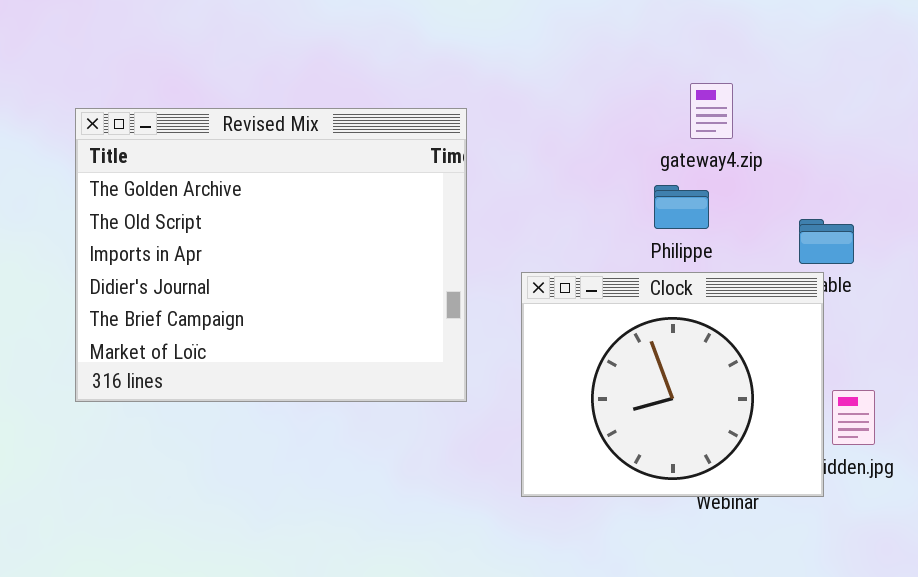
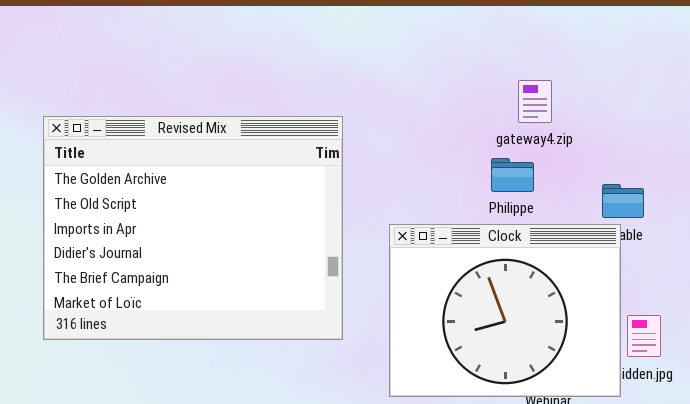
Revised Mix: [75,108,467,402] -> [43,116,343,340], moved

